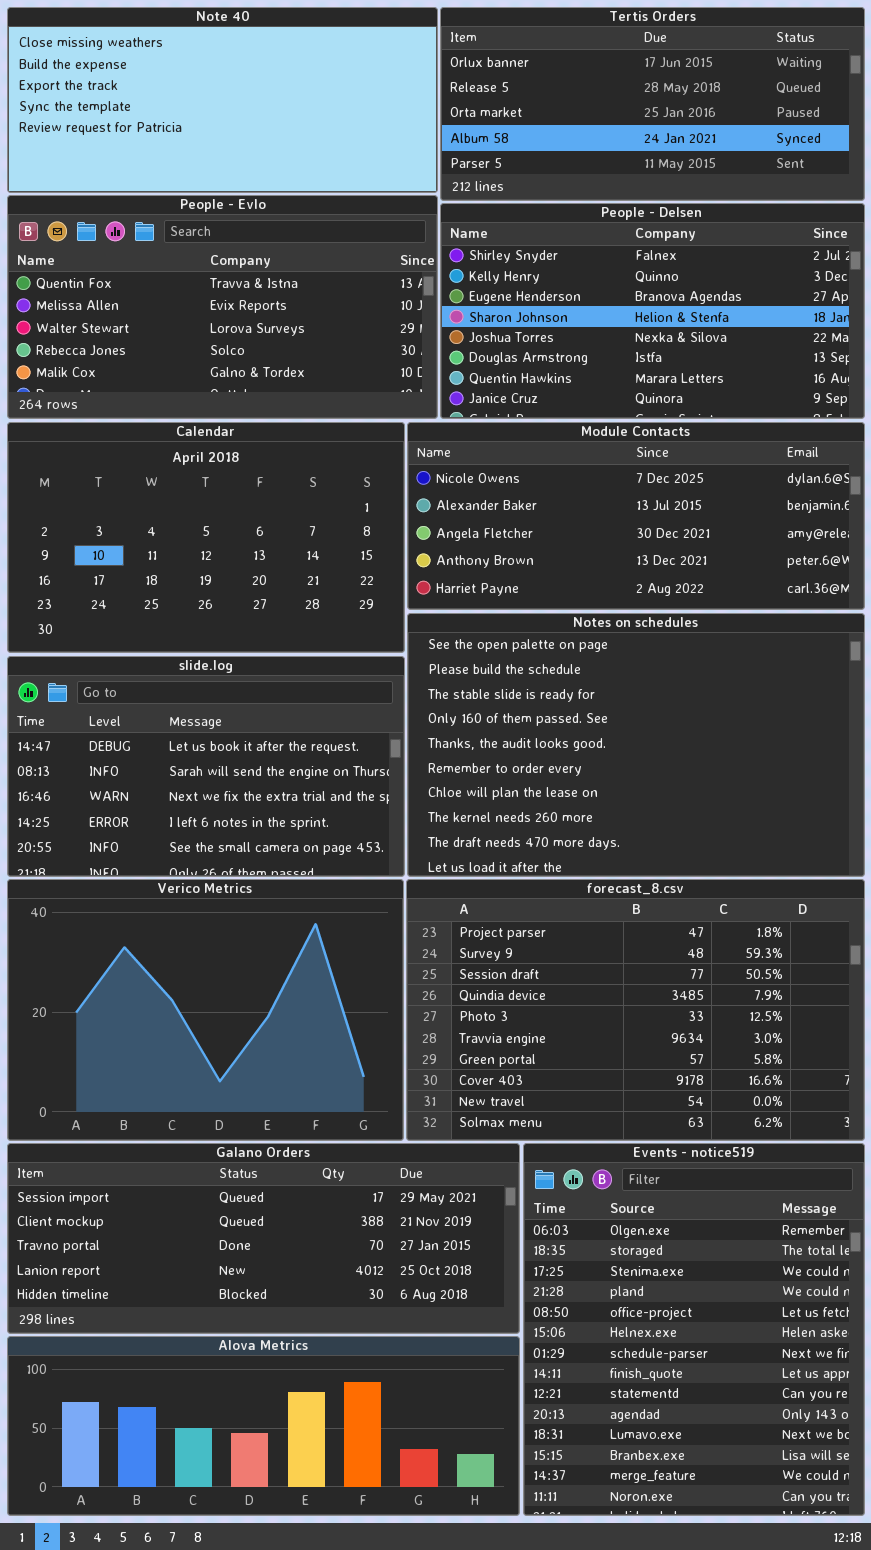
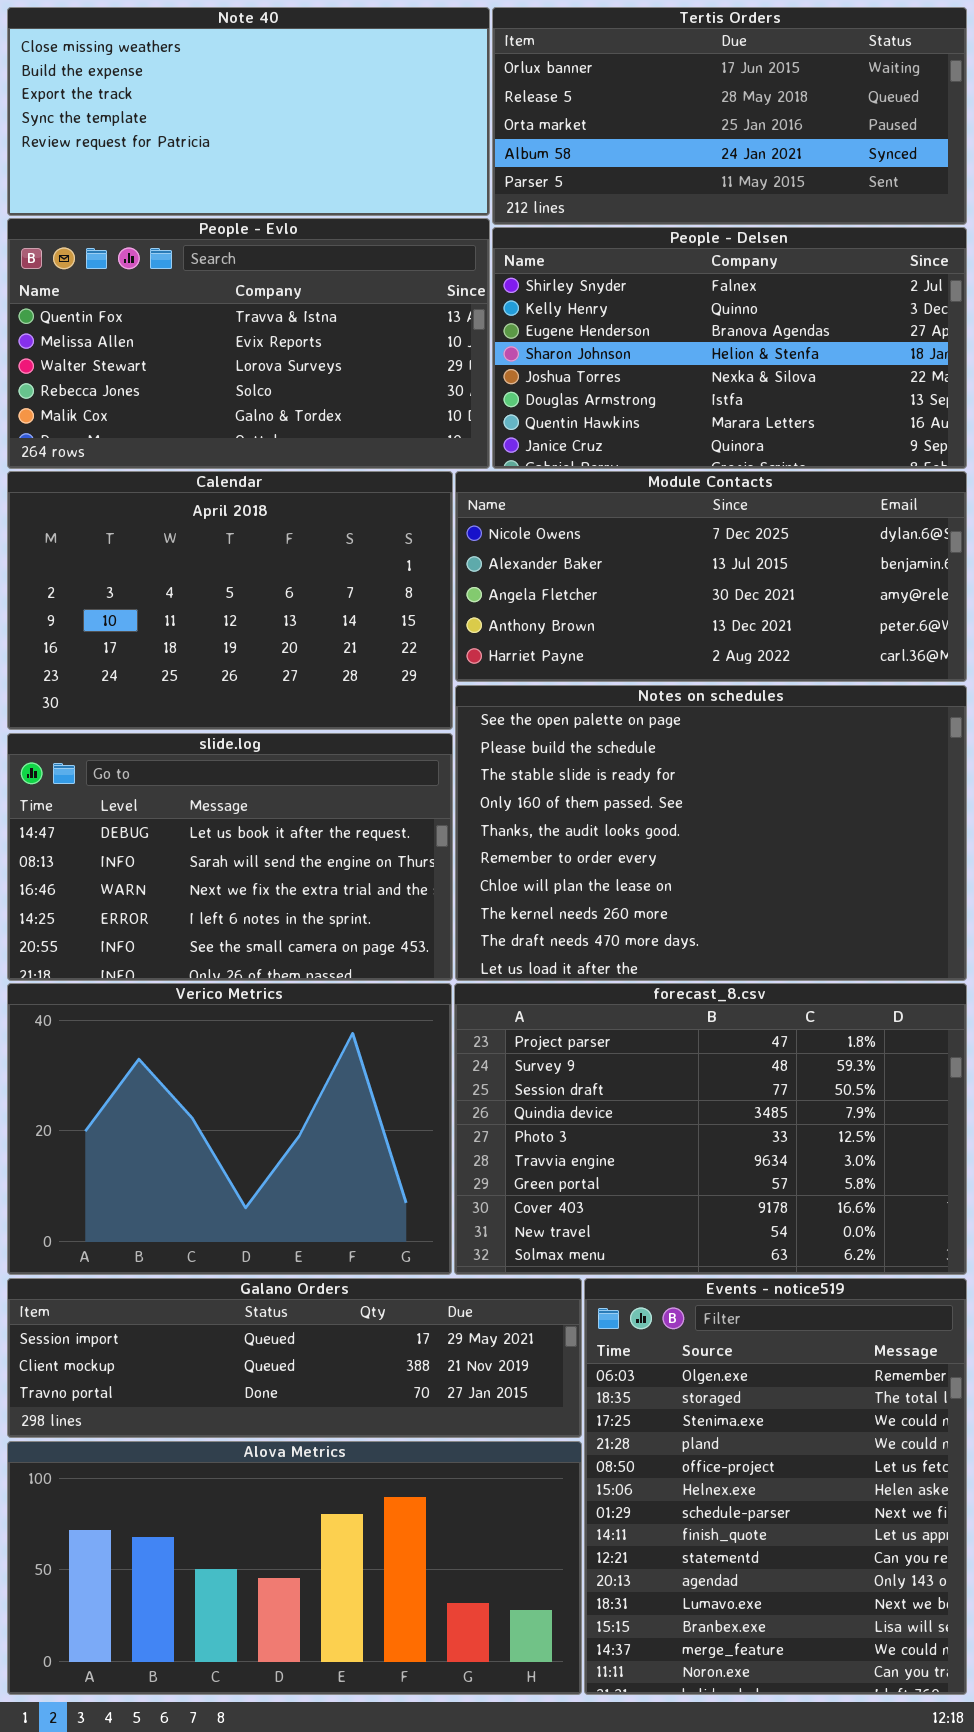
Galano Orders: [7,1143,520,1334] -> [7,1278,582,1438], resized
Alova Metrics: [7,1336,520,1516] -> [7,1441,582,1695], resized

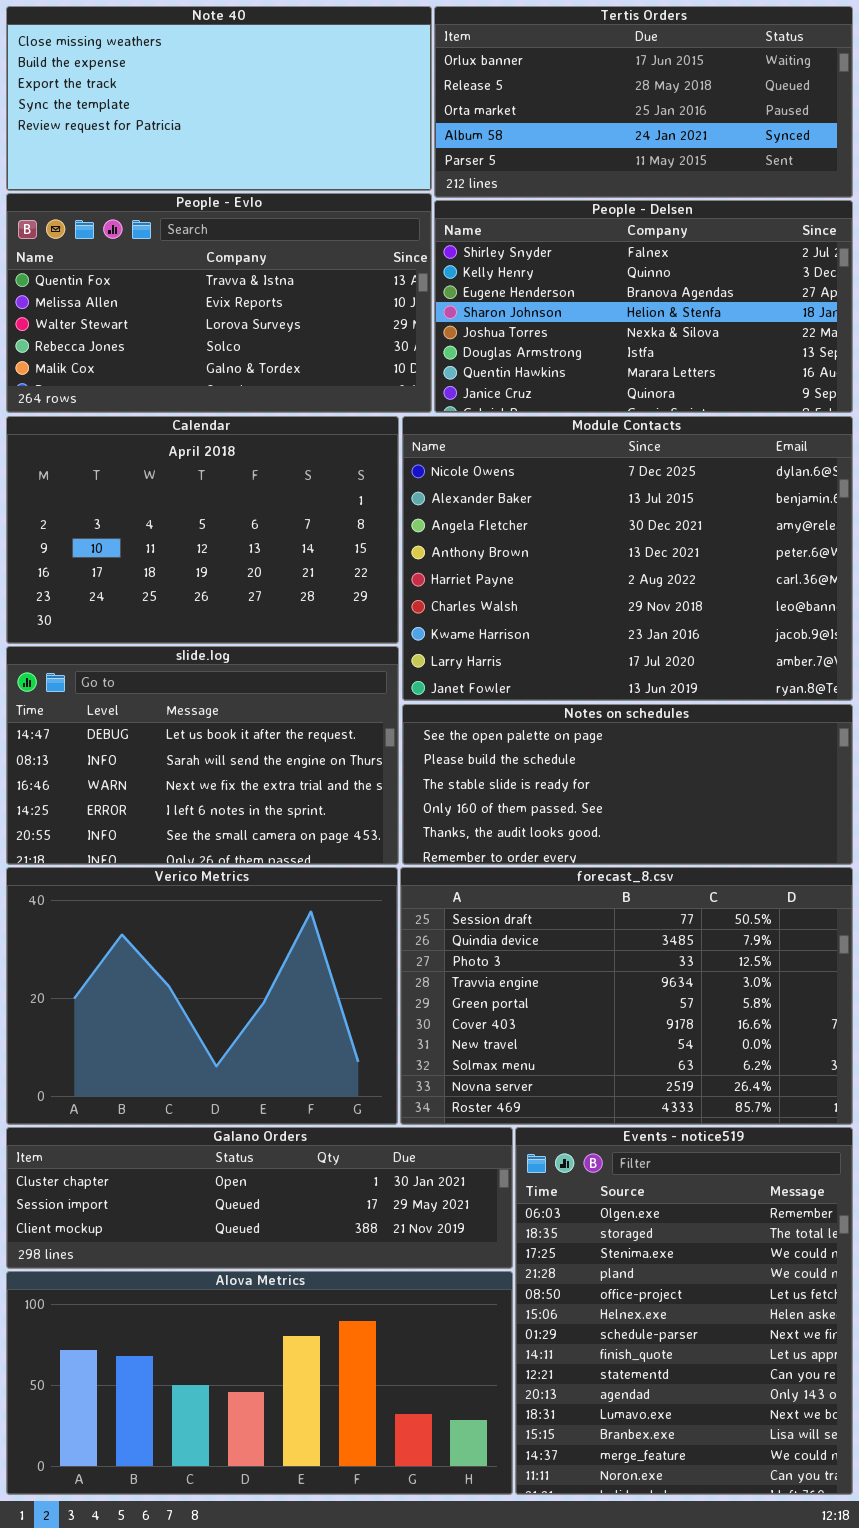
Module Contacts: [455,471,967,682] -> [402,416,853,701], resized
Notes on schedules: [455,685,967,981] -> [402,704,853,865], resized
forecast_8.csv: [454,983,967,1275] -> [400,867,853,1125], scrolled down 2 rows
Galano Orders: [7,1278,582,1438] -> [6,1127,513,1269], scrolled up 1 row

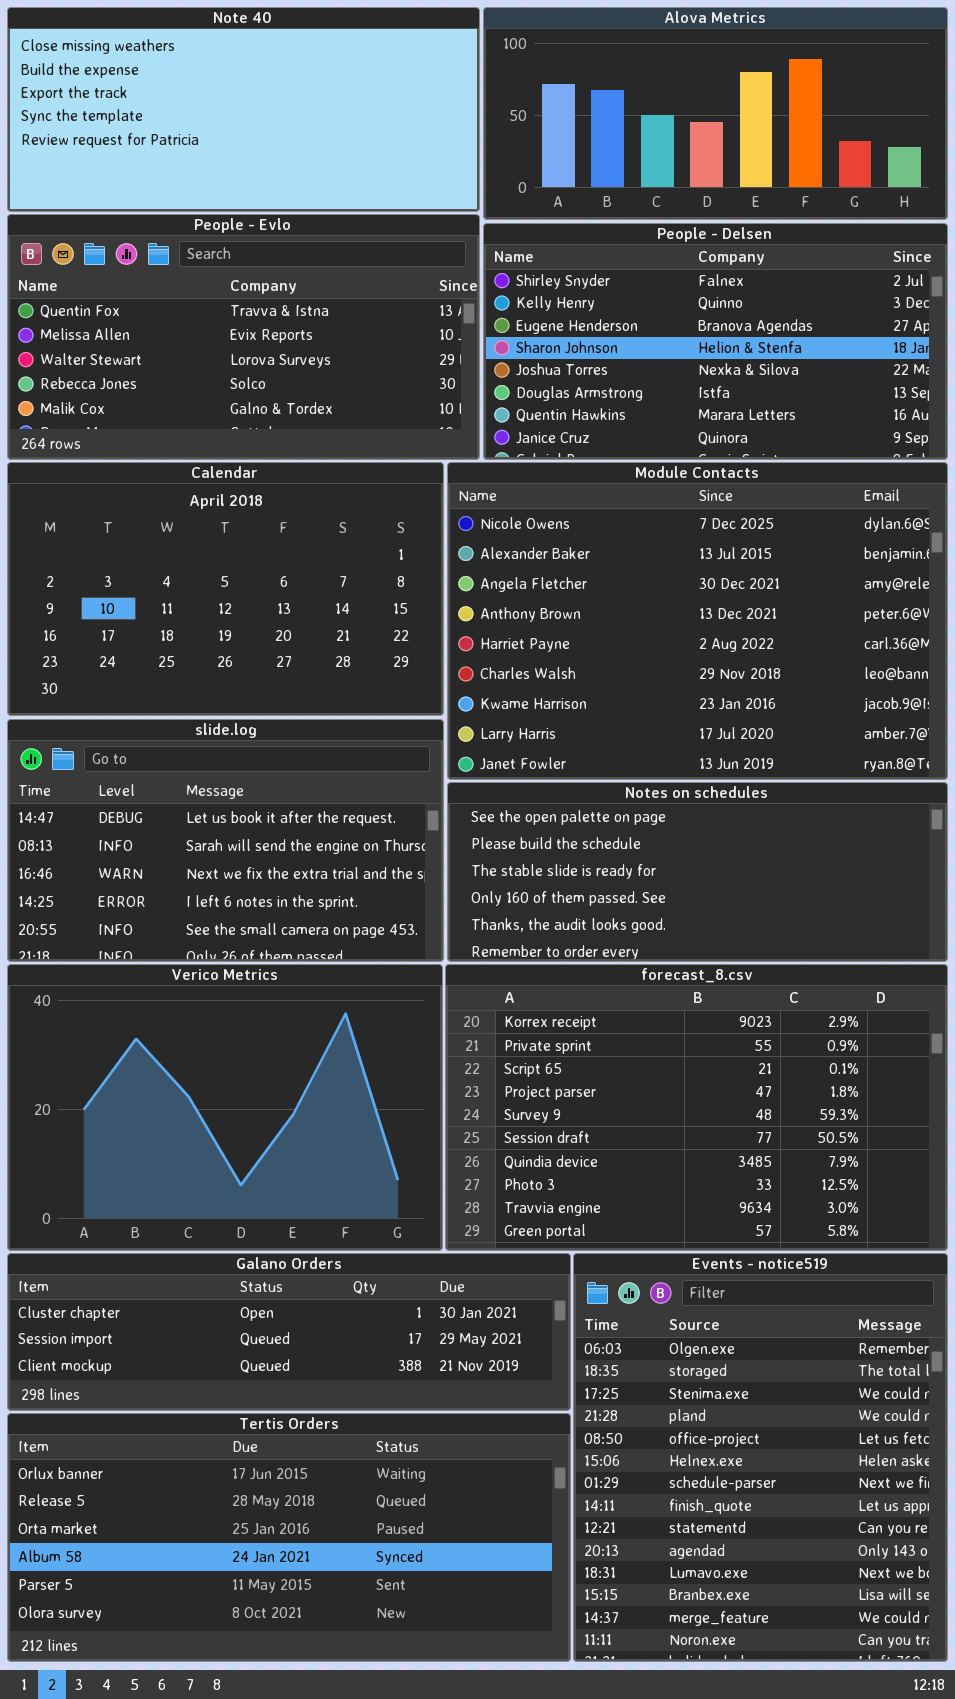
Tertis Orders: [434,6,853,198] -> [7,1413,571,1662], moved, resized
forecast_8.csv: [400,867,853,1125] -> [445,964,948,1251], scrolled up 5 rows
Alova Metrics: [6,1271,513,1495] -> [483,7,948,220], moved, resized

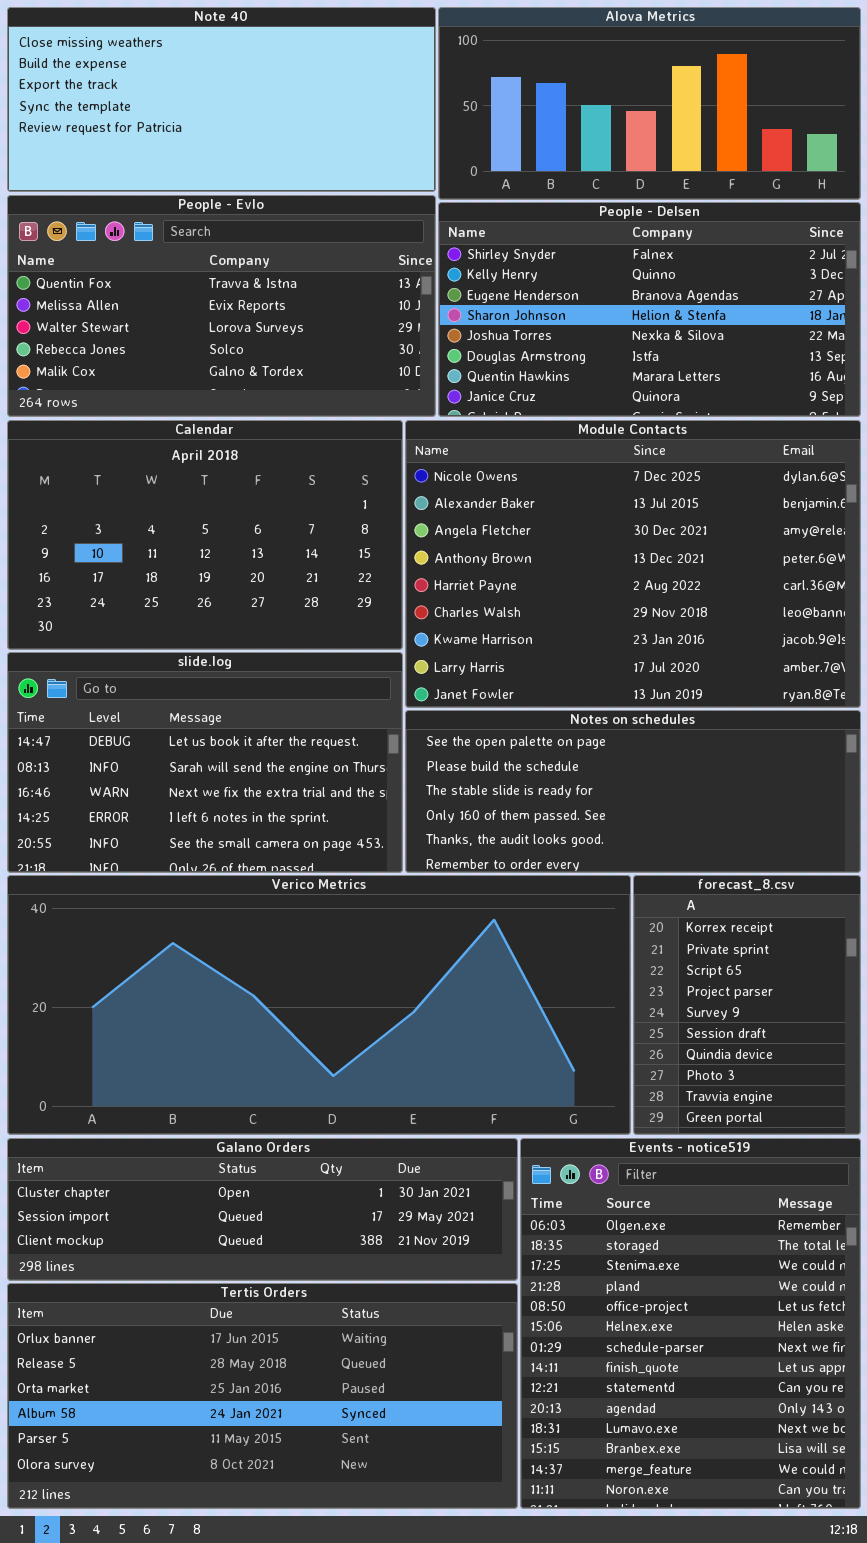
Verico Metrics: [7,964,443,1251] -> [7,875,631,1135], resized
forecast_8.csv: [445,964,948,1251] -> [633,875,861,1135], resized

